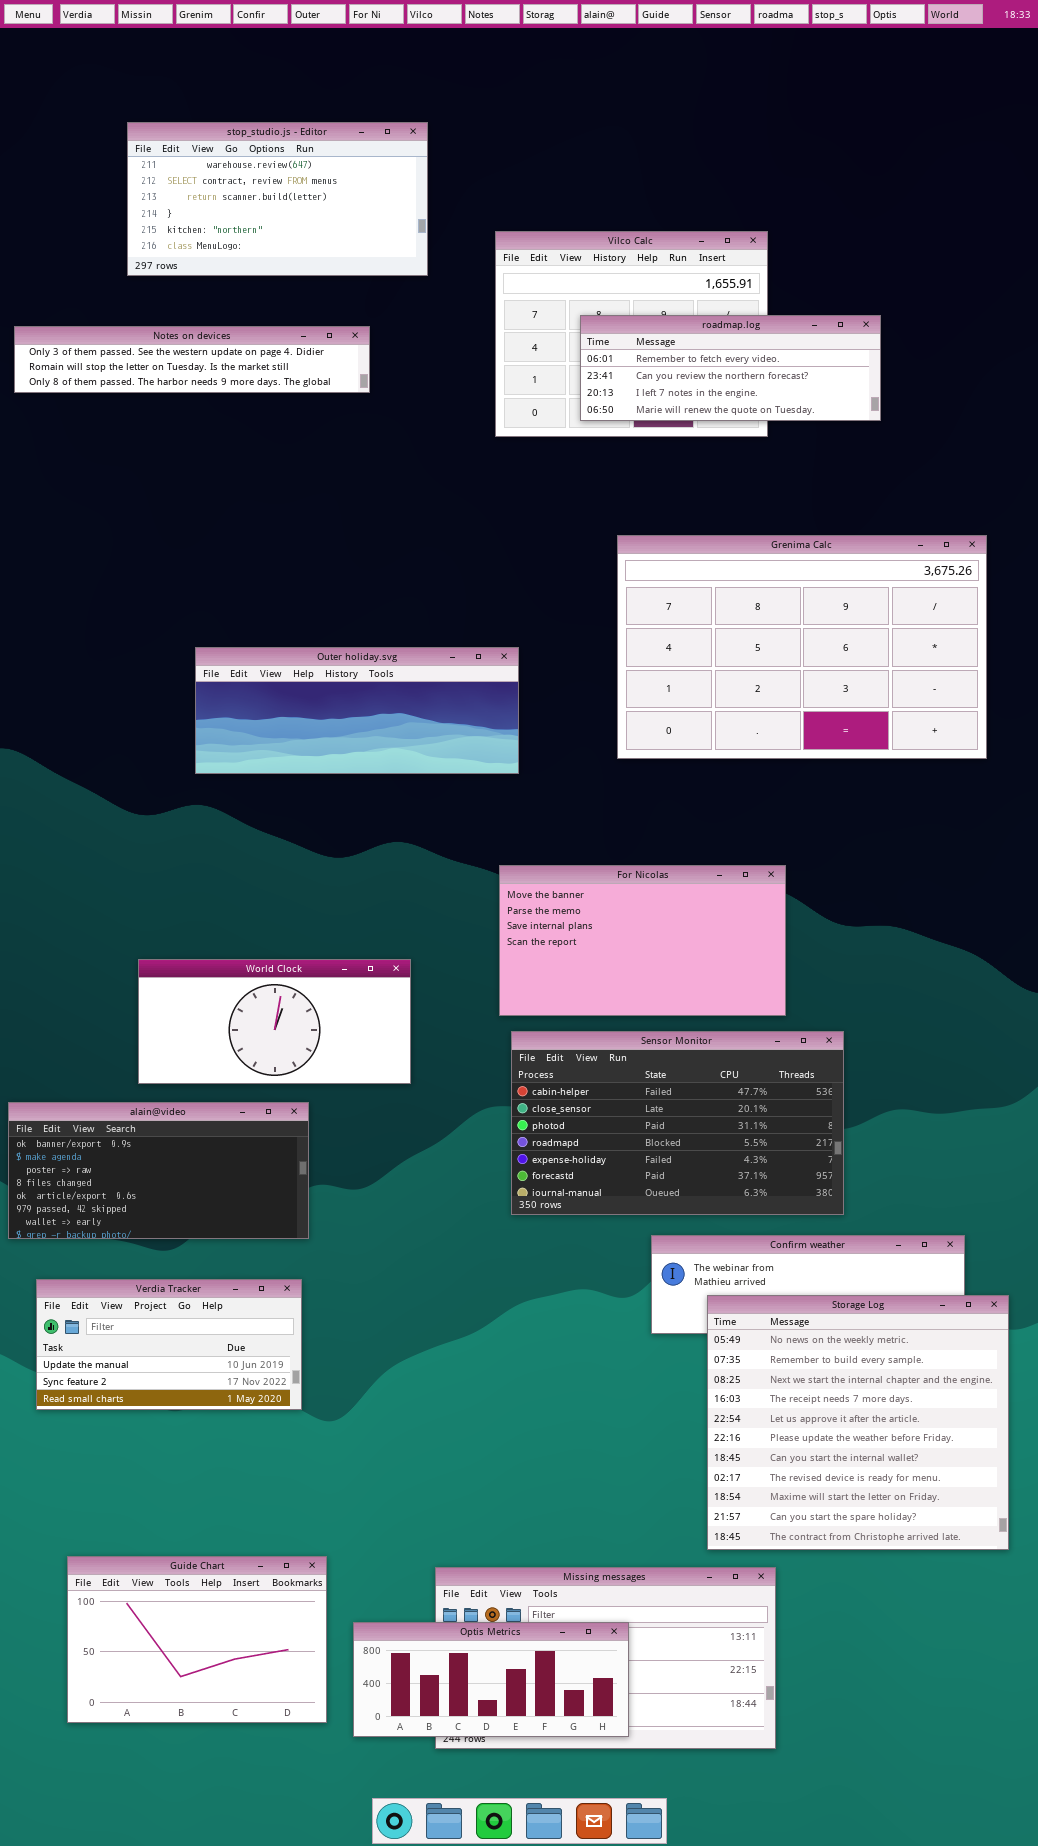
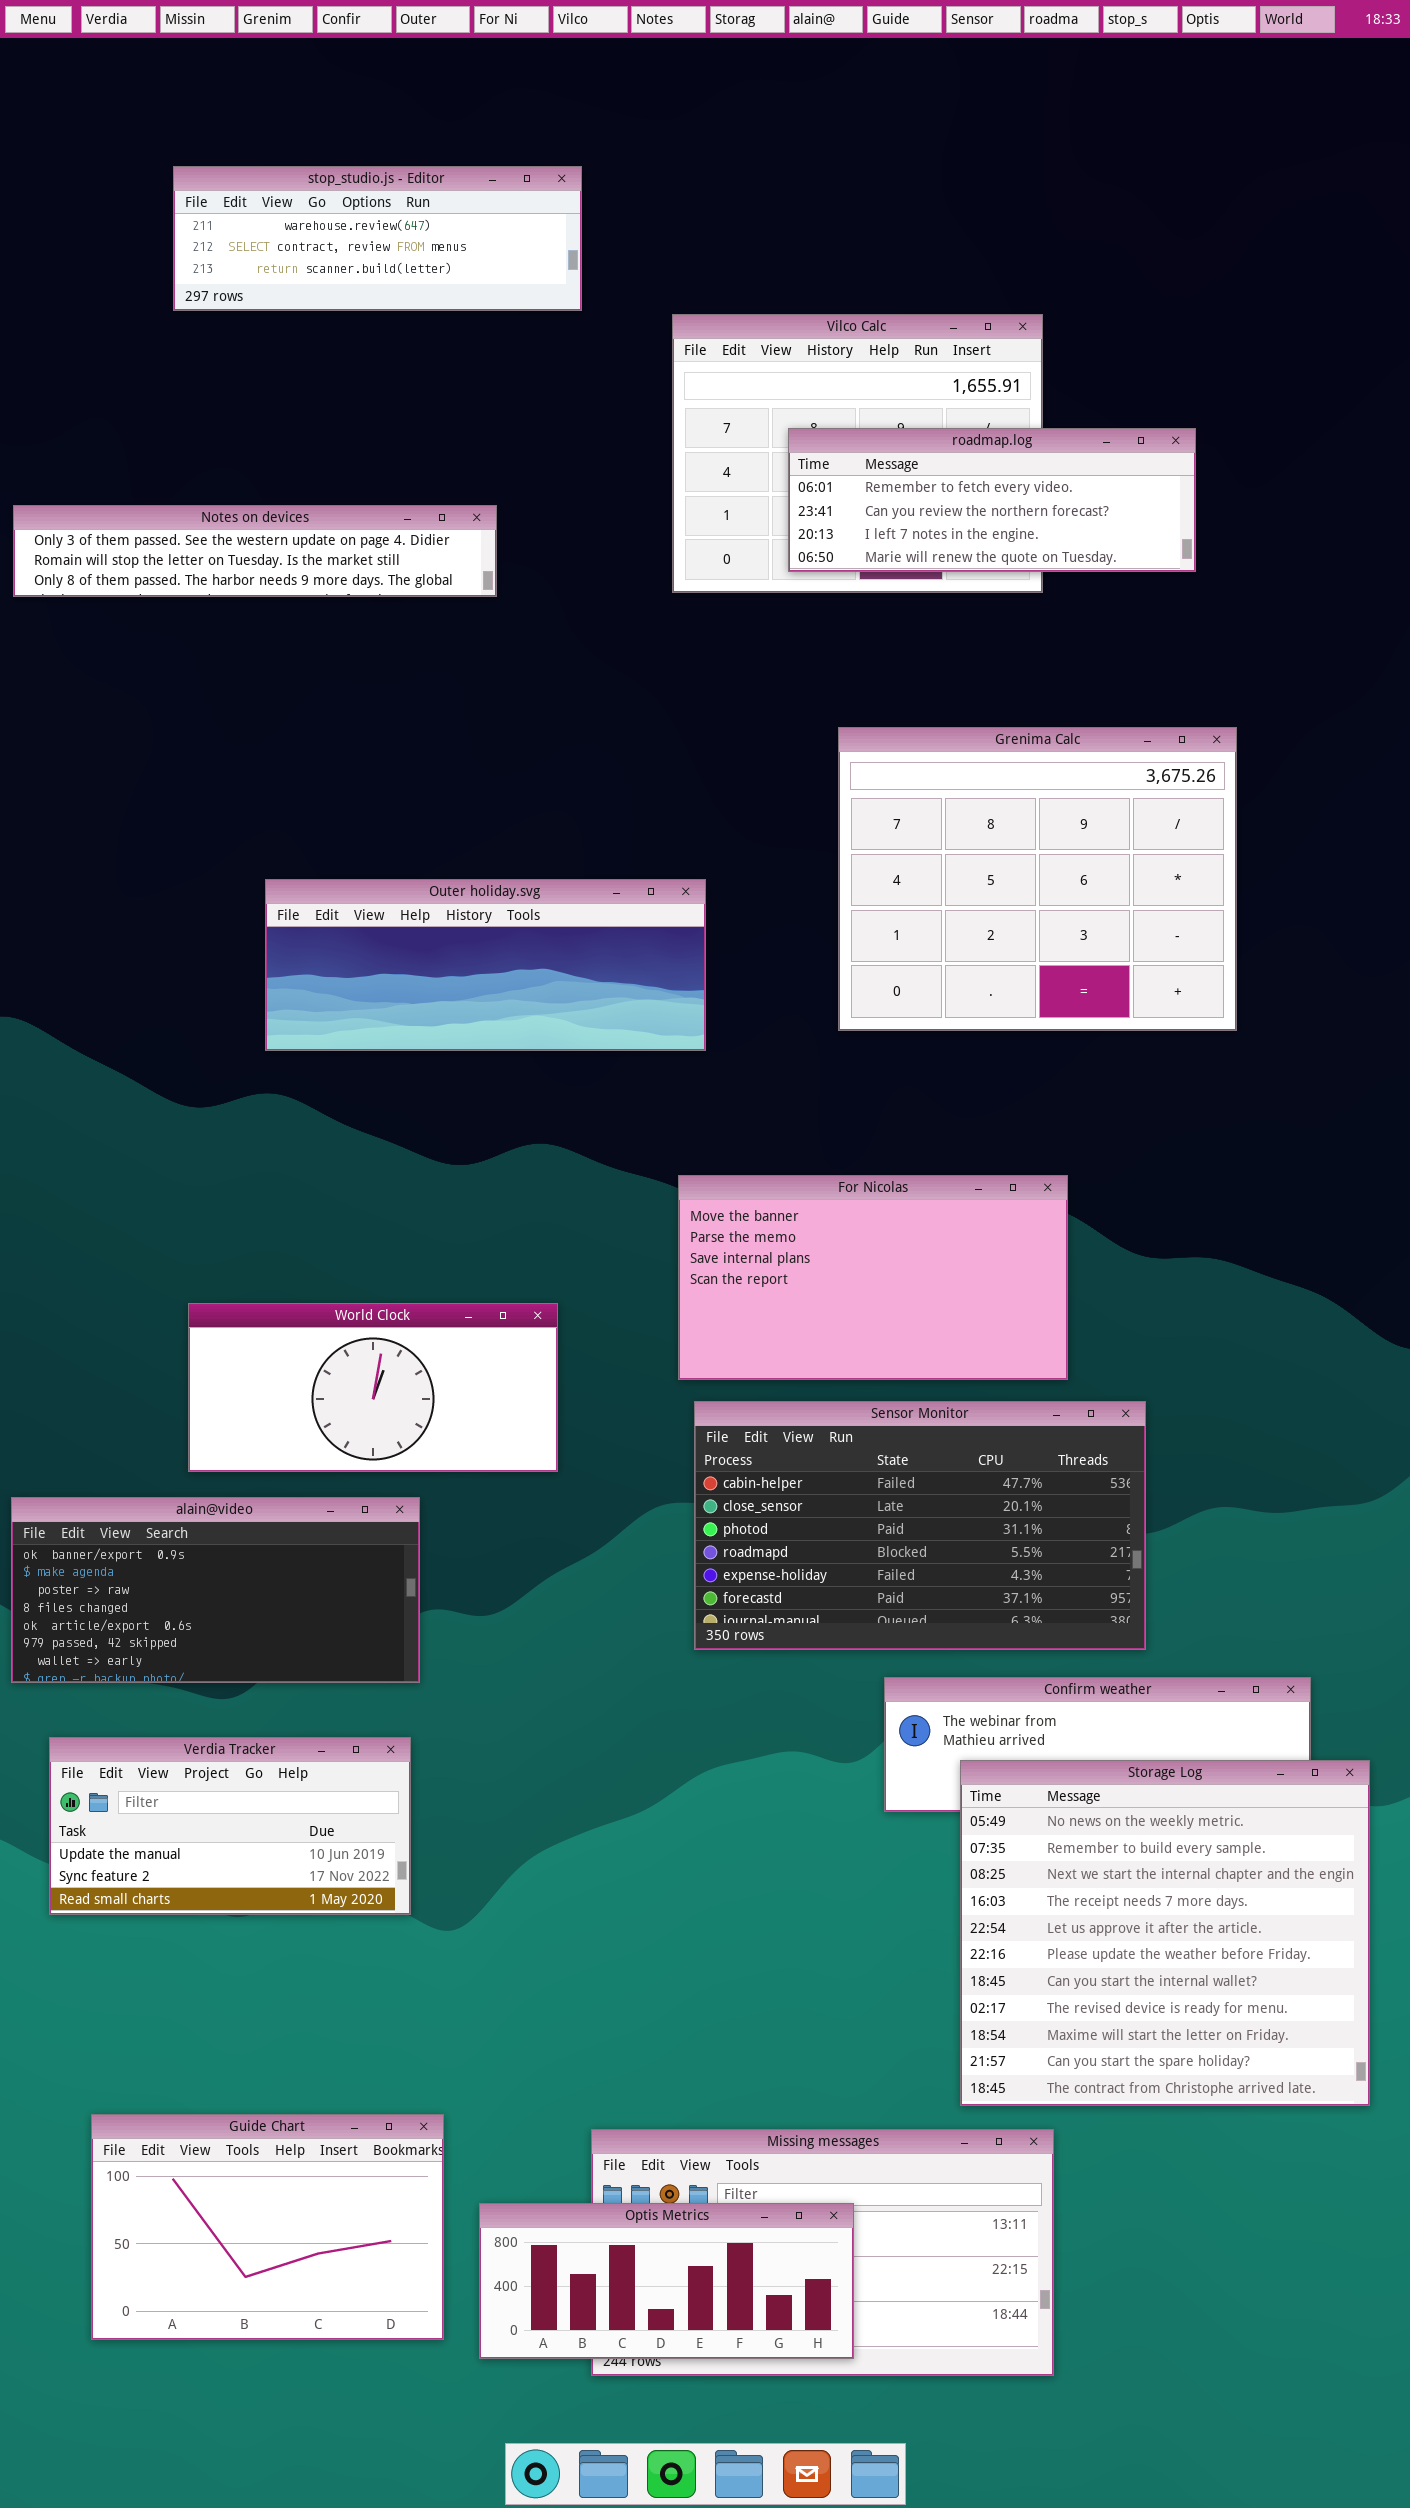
stop_studio.js - Editor: [127,122,428,276] -> [173,166,582,311], resized
Notes on devices: [14,326,370,393] -> [13,505,497,597], moved
Grenima Calc: [617,535,987,759] -> [838,727,1237,1031], resized

